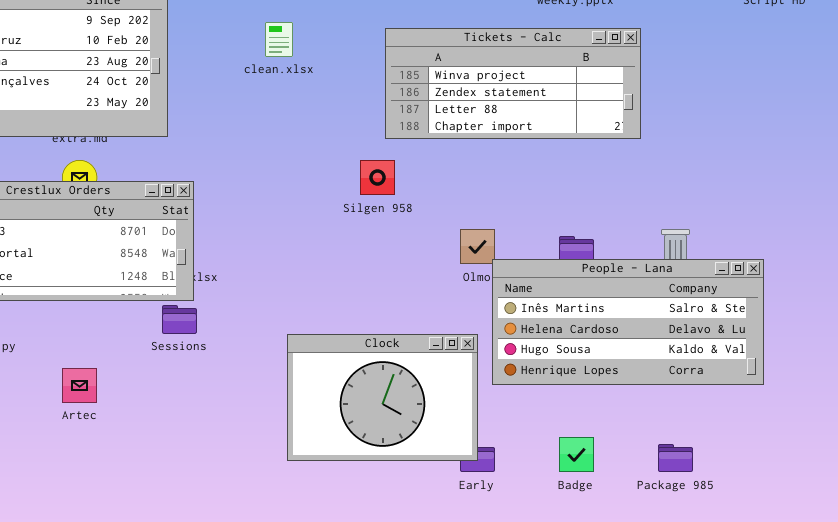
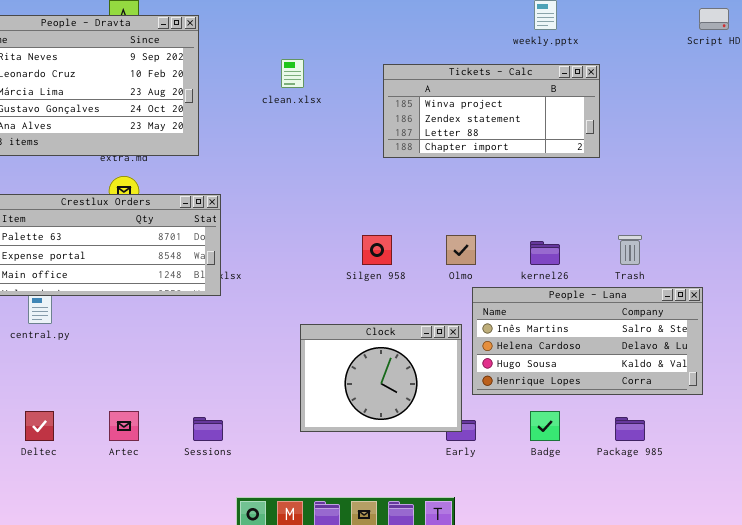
Silgen 958: [360,160,395,195] -> [362,235,392,265], moved
People - Lana: [492,259,764,385] -> [472,287,703,395], moved
Sessions: [162,305,197,334] -> [193,417,223,441], moved
Artec: [62,368,97,403] -> [109,411,139,441], moved

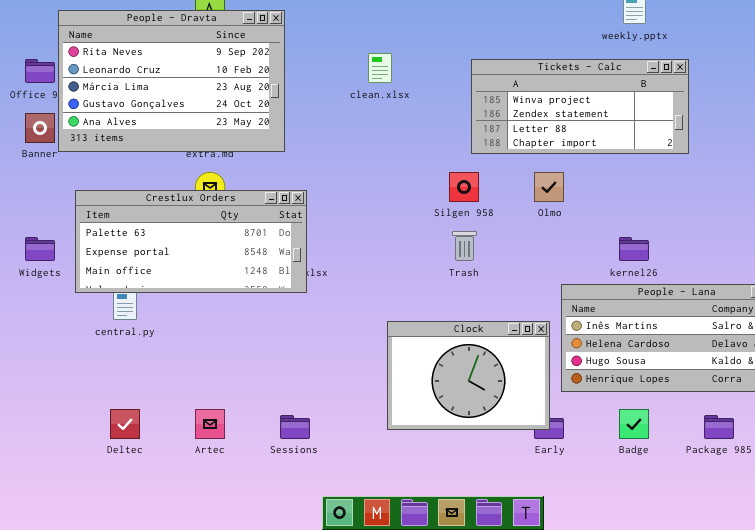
Silgen 958: [362,235,392,265] -> [449,172,479,202], moved
Olmo: [446,235,476,265] -> [534,172,564,202], moved
Trash: [618,235,642,265] -> [452,231,477,261], moved

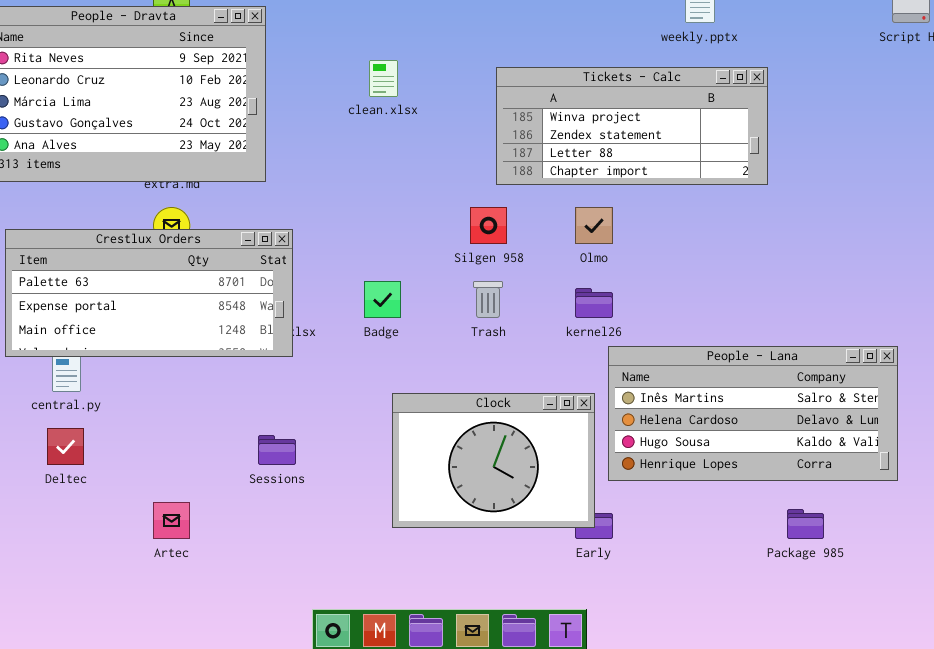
kernel26: [619,237,649,261] -> [575,288,613,318], moved
Deltec: [110,409,140,439] -> [47,428,84,465], moved
Badge: [619,409,649,439] -> [364,281,401,318], moved
Sessions: [280,415,310,439] -> [258,435,296,465], moved

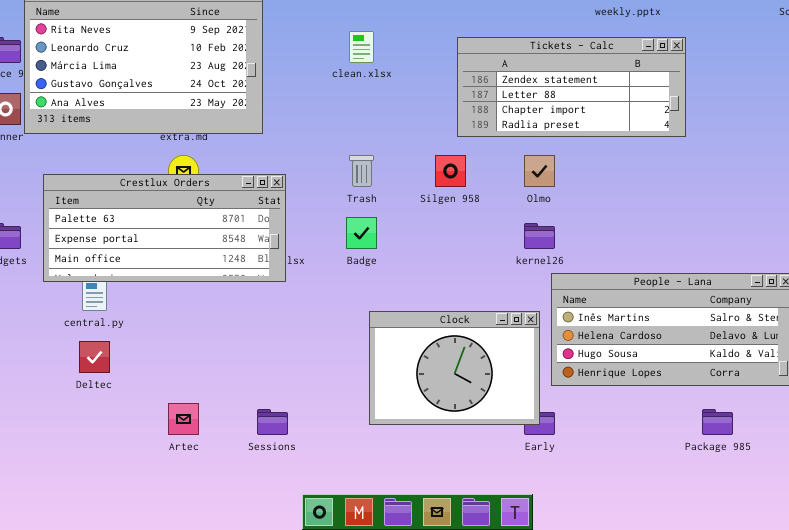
Tickets - Calc: [496,67,768,185] -> [457,37,686,137], scrolled down 1 row
Trash: [473,281,503,318] -> [349,155,374,187], moved
Sessions: [258,435,296,465] -> [257,409,288,435], moved

